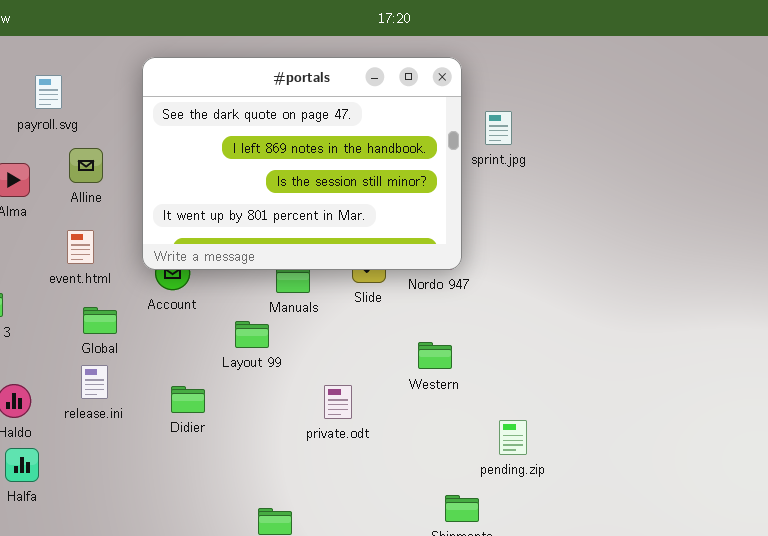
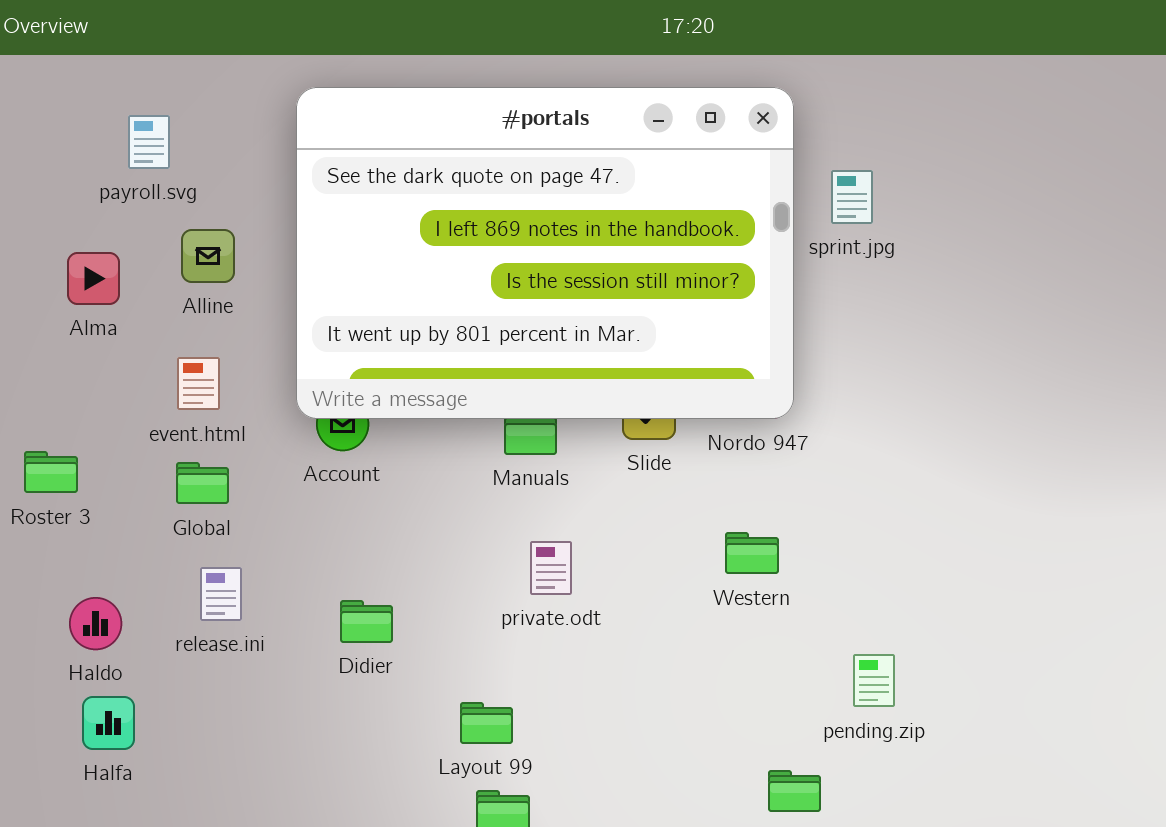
Global: [83,307,117,334] -> [176,462,229,504], moved
Layout 99: [235,321,269,348] -> [460,702,513,744], moved
private.odt: [324,385,352,419] -> [530,541,572,595], moved

